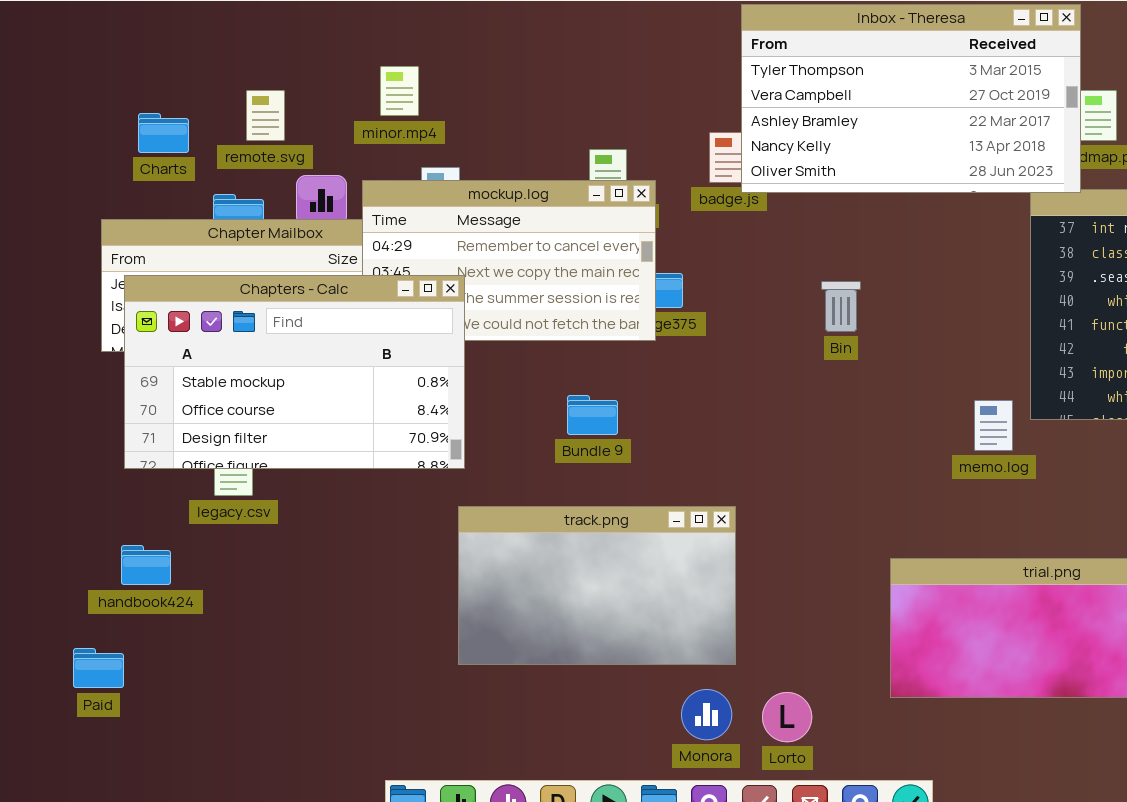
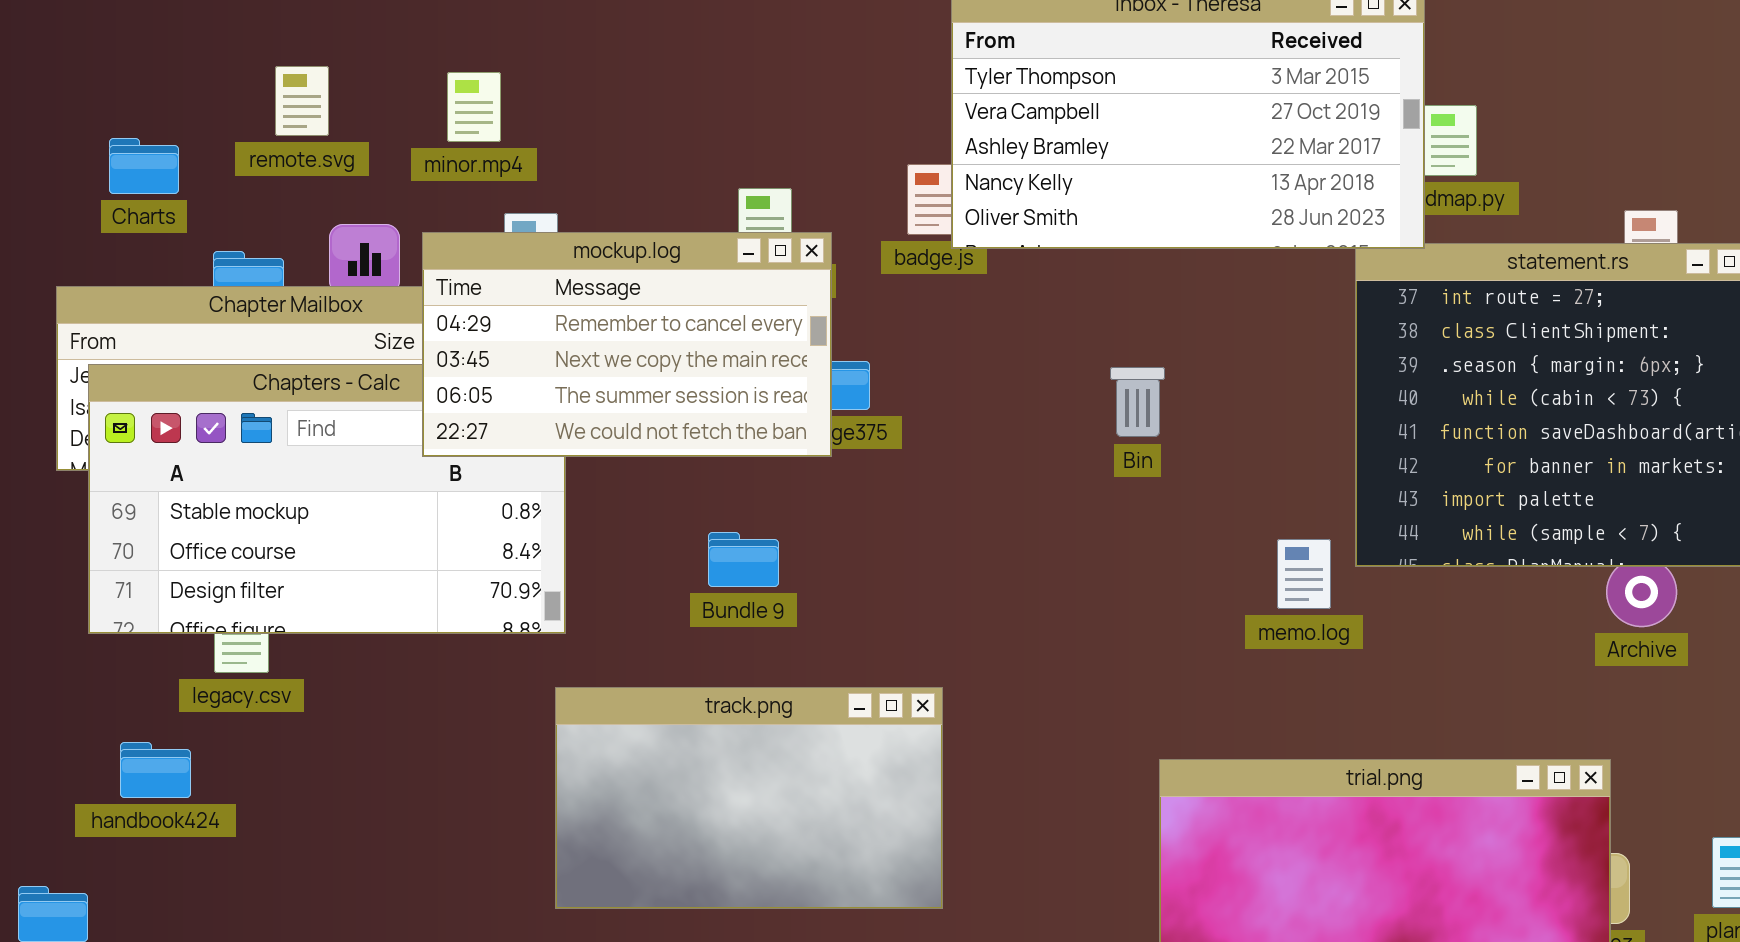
remote.svg: [246,90,285,141] -> [275,66,329,136], moved
mockup.log: [362,180,656,341] -> [422,232,832,457], raised
Bin: [821,281,861,332] -> [1110,367,1165,437], moved
handbook424: [121,545,171,585] -> [120,742,191,798], moved

